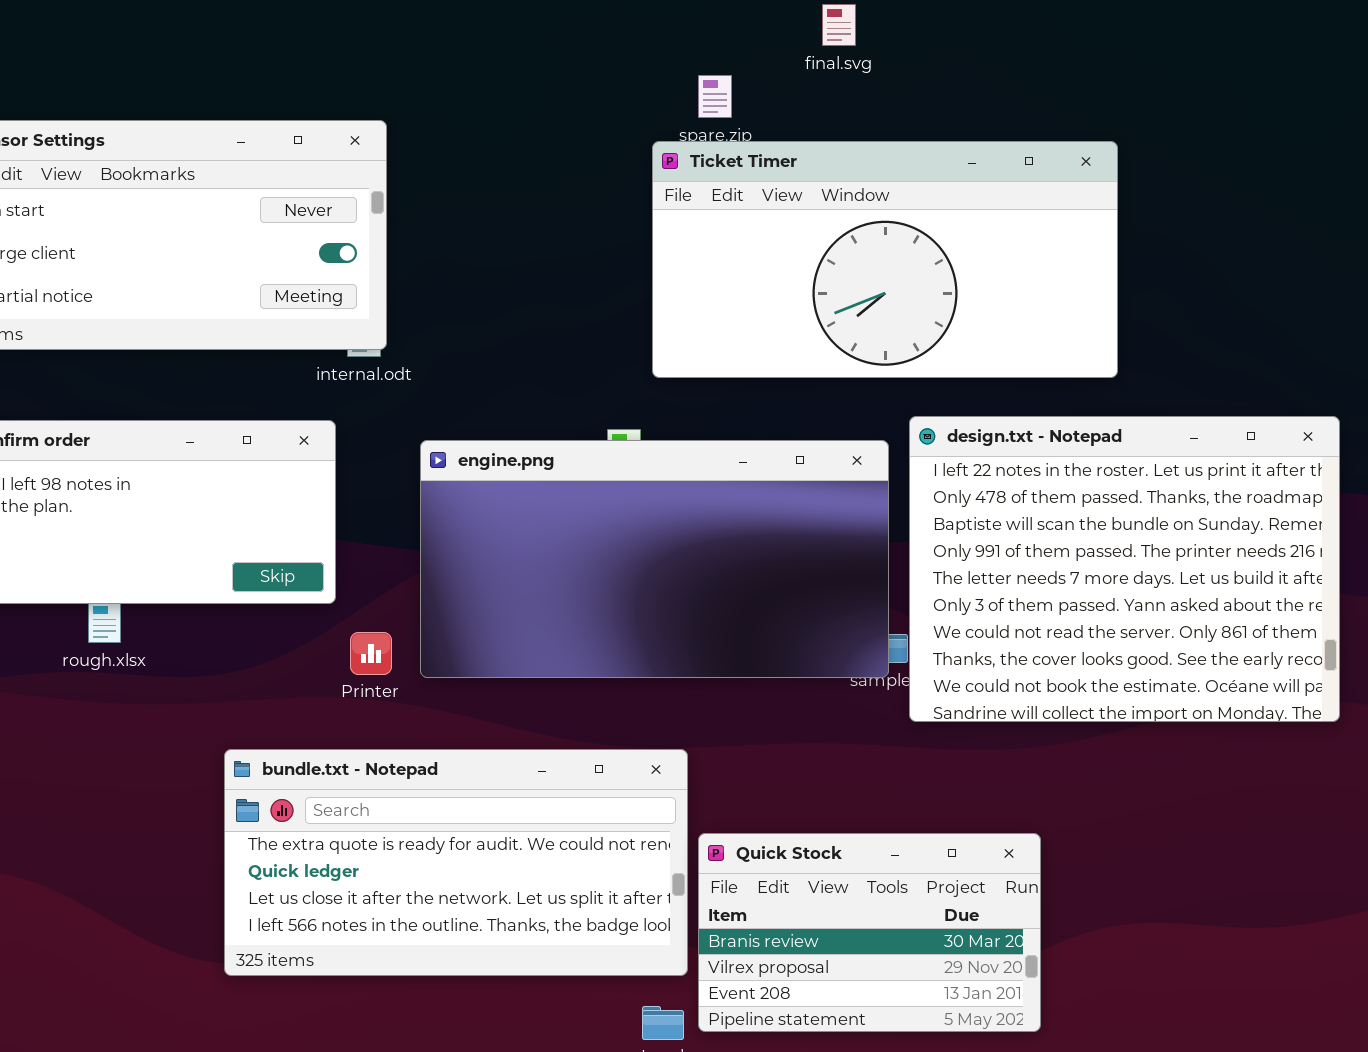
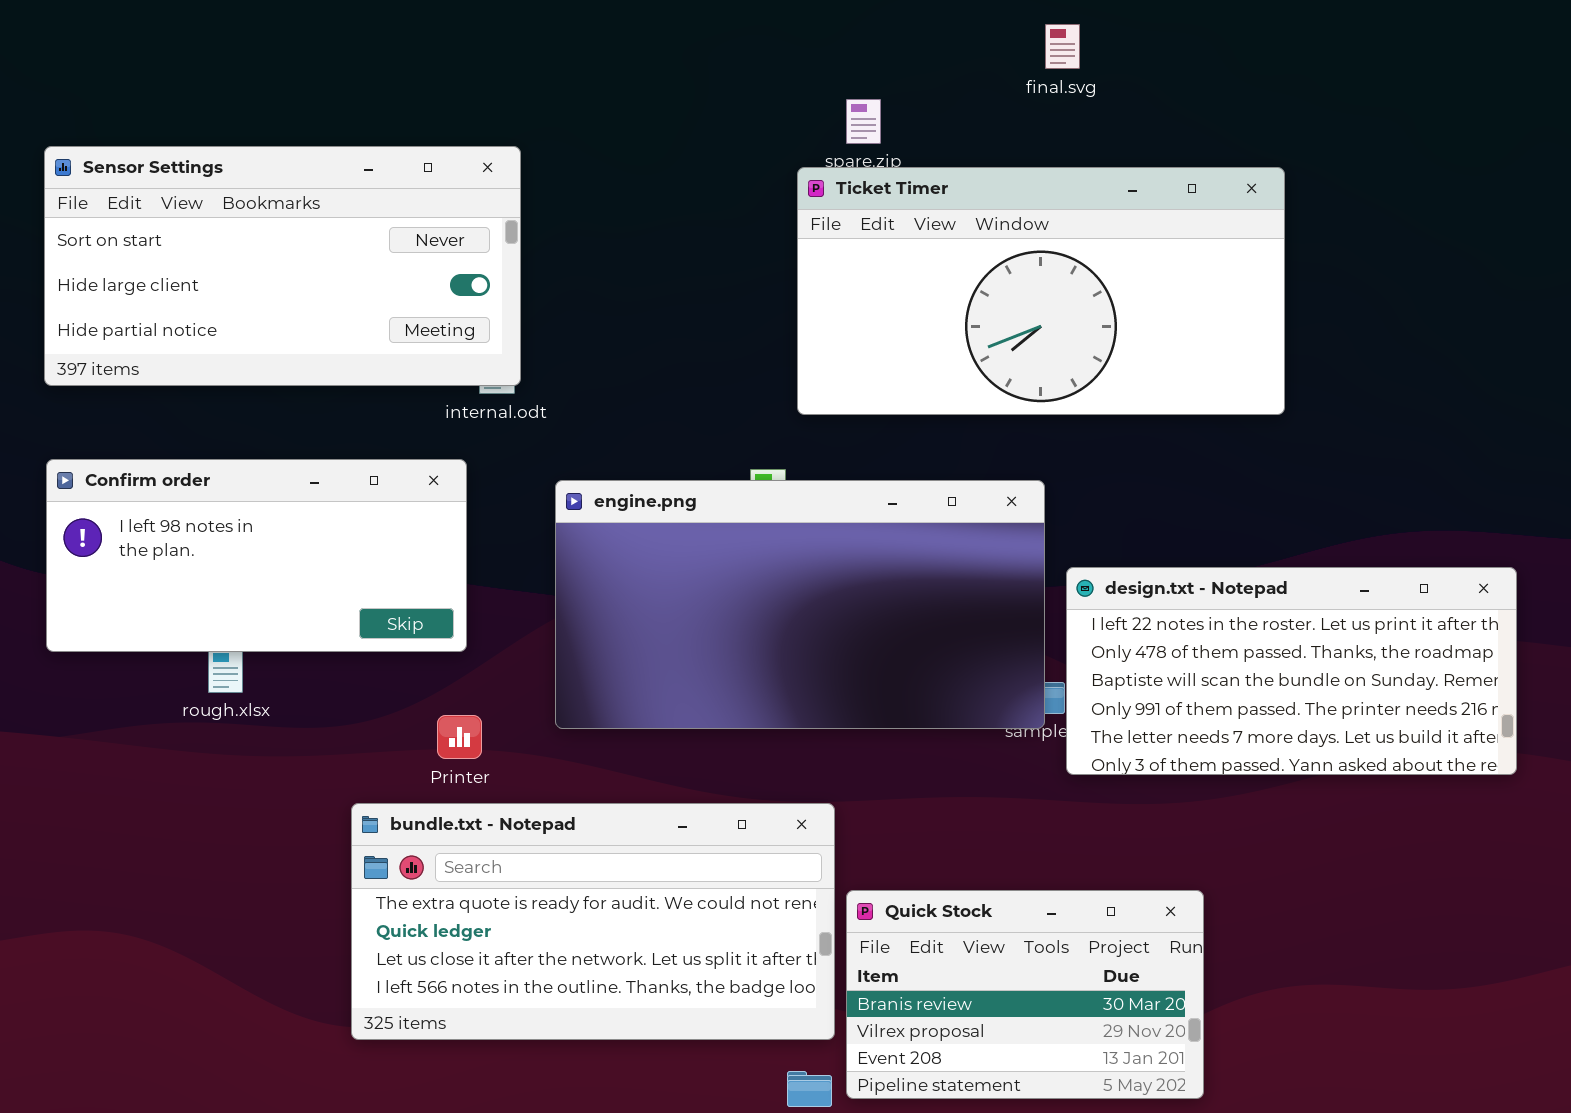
final.svg: [822,4,856,46] -> [1045,24,1080,69], moved
design.txt - Notepad: [909,416,1340,722] -> [1066,567,1517,775], resized
Printer: [350,632,392,675] -> [437,715,482,759], moved

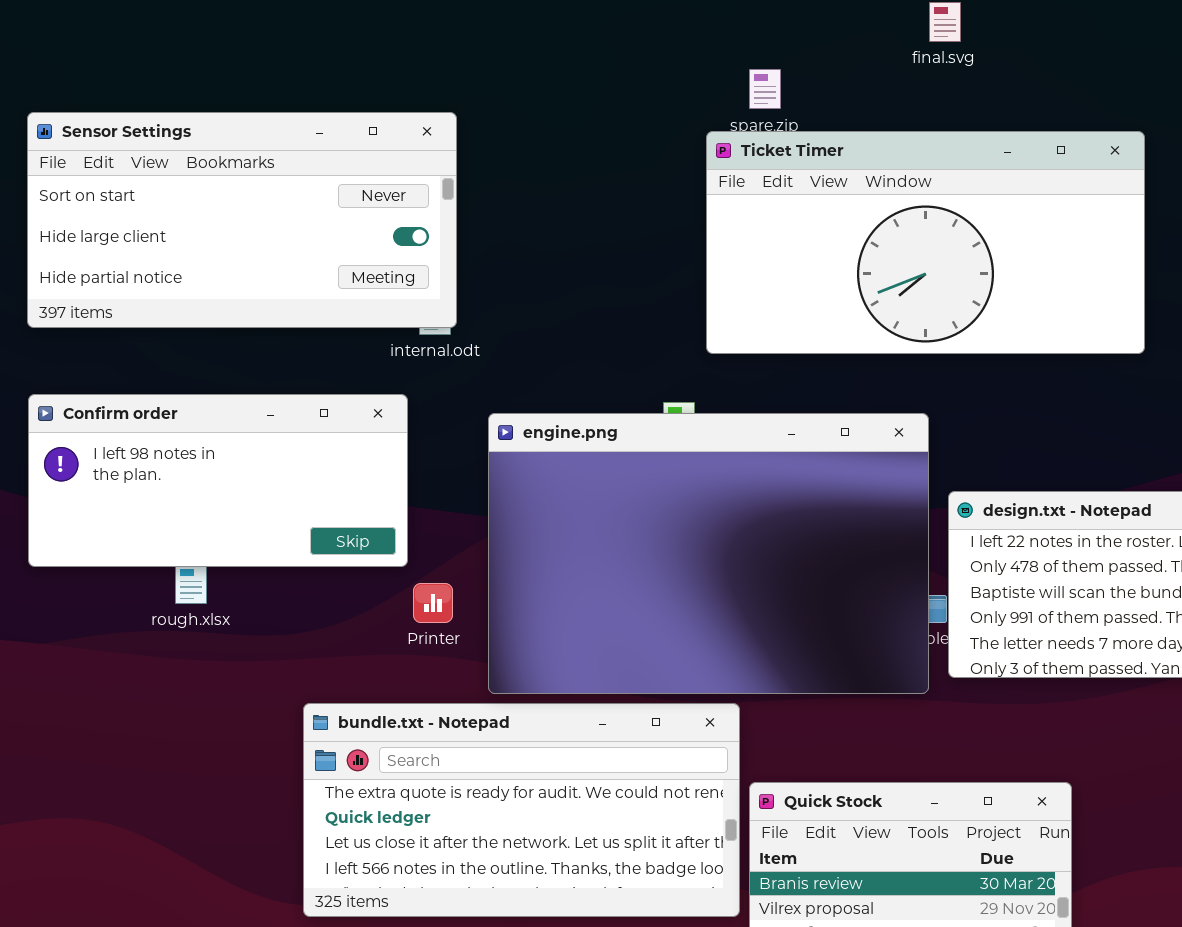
engine.png: [555,480,1045,729] -> [488,413,929,694], resized
Printer: [437,715,482,759] -> [413,583,453,623], moved

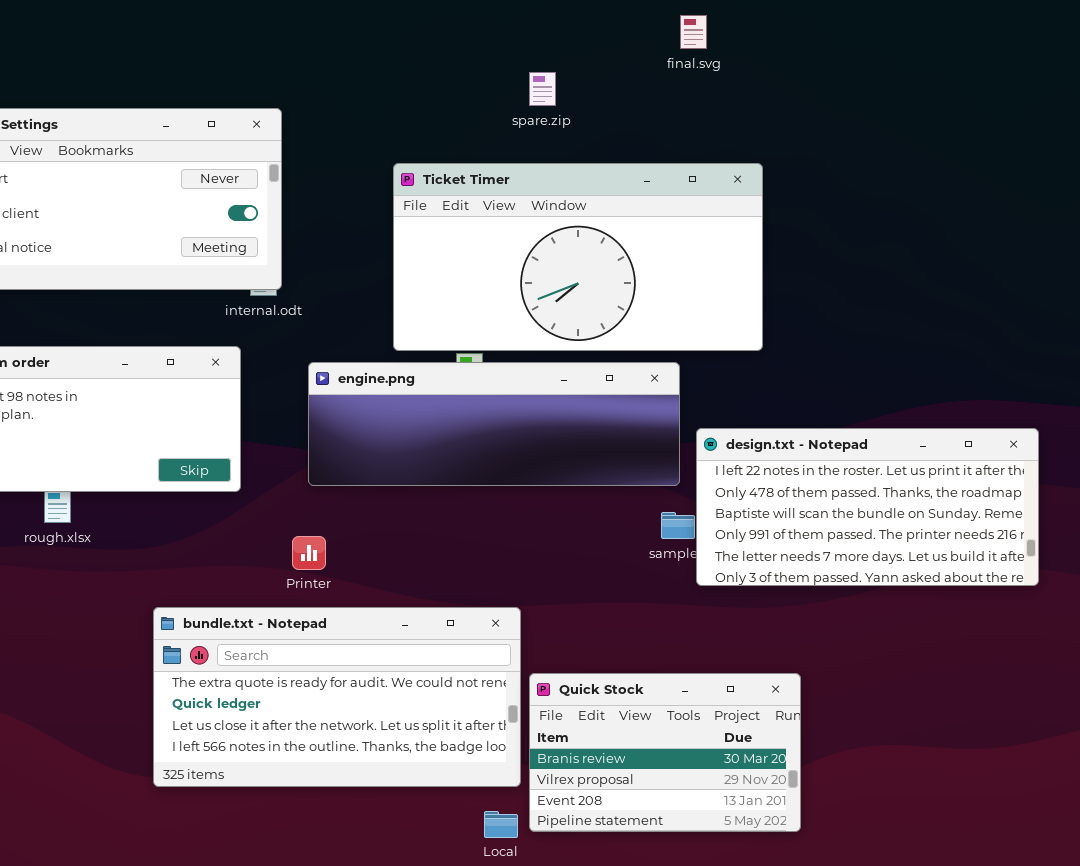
Ticket Timer: [706,131,1145,354] -> [393,163,763,351], moved
engine.png: [488,413,929,694] -> [308,362,680,486], resized
Printer: [413,583,453,623] -> [292,536,326,570], moved

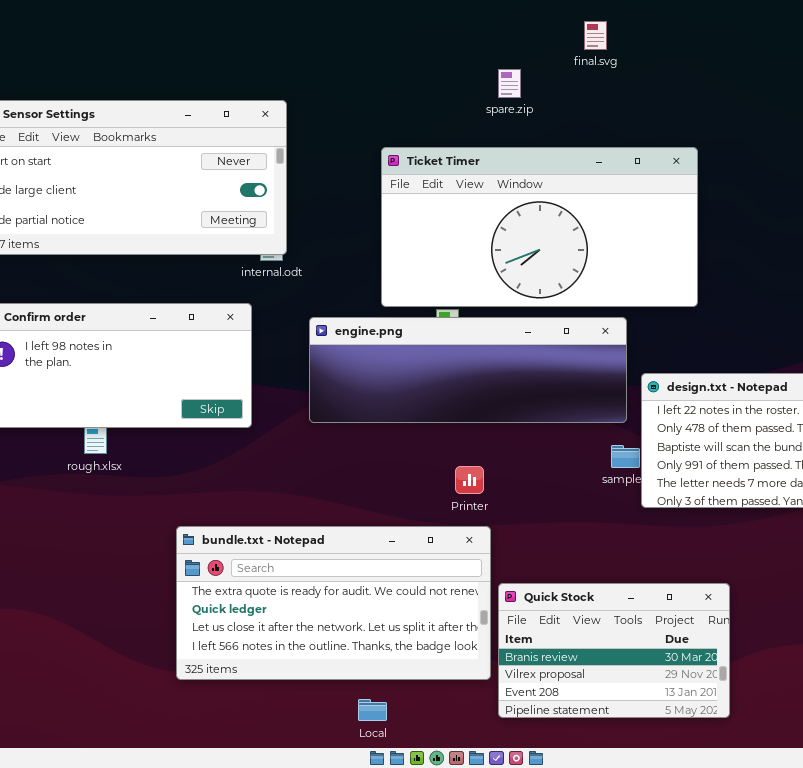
final.svg: [680,15,707,49] -> [584,21,607,50], moved
Printer: [292,536,326,570] -> [455,466,484,494], moved
Local: [484,811,518,838] -> [358,699,387,721], moved

